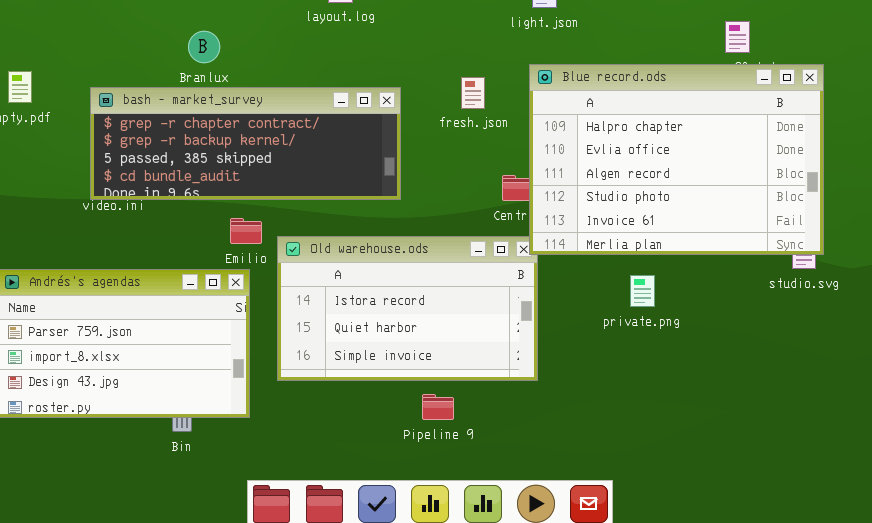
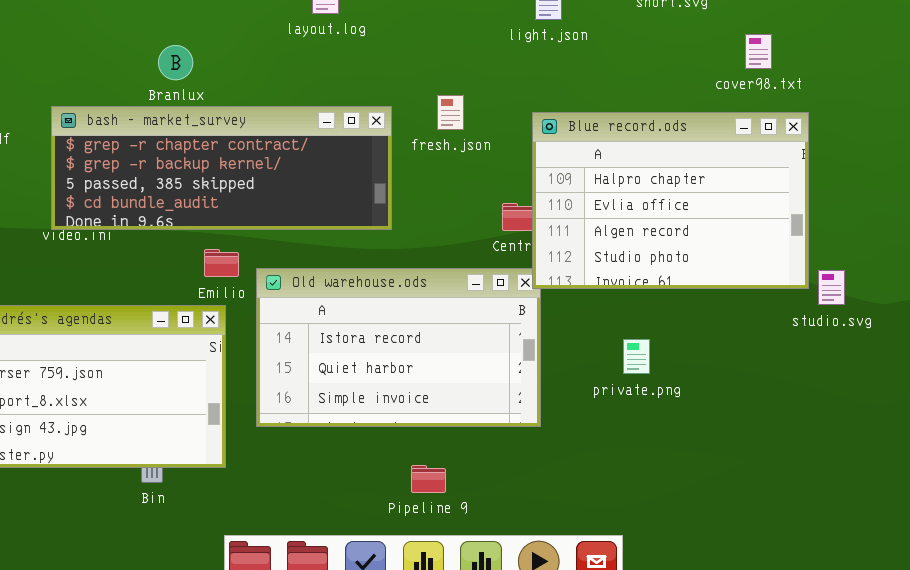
Blue record.ods: [529,64,824,255] -> [532,112,809,289], resized
fresh.json: [461,77,485,109] -> [437,95,464,130], moved
private.png: [630,275,655,307] -> [623,339,650,374], moved
Pipeline 9: [422,394,454,420] -> [411,465,446,493], moved

